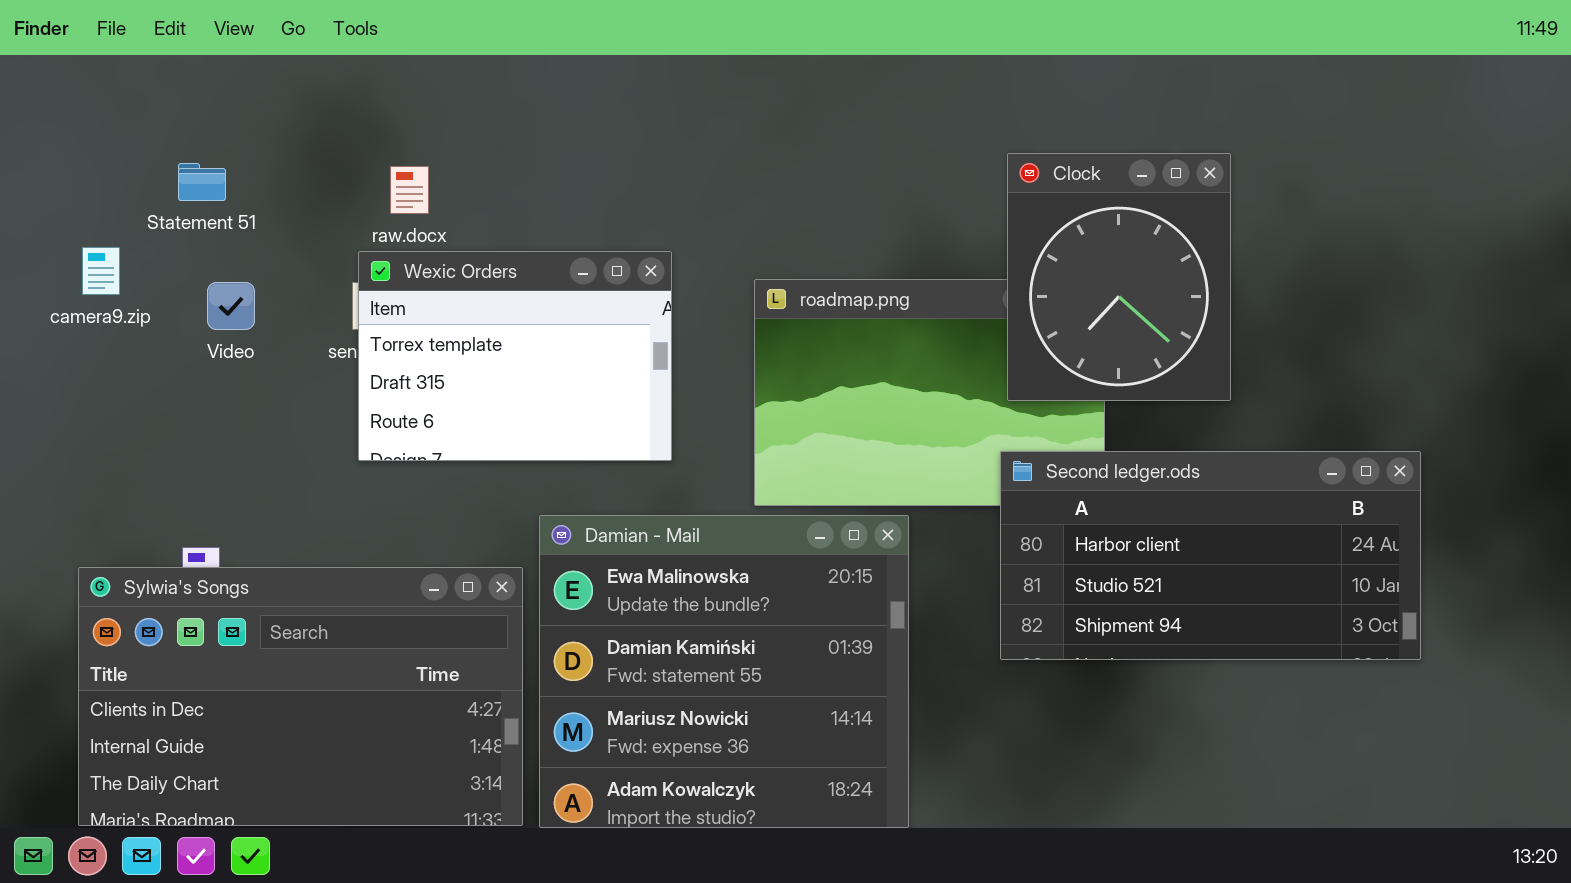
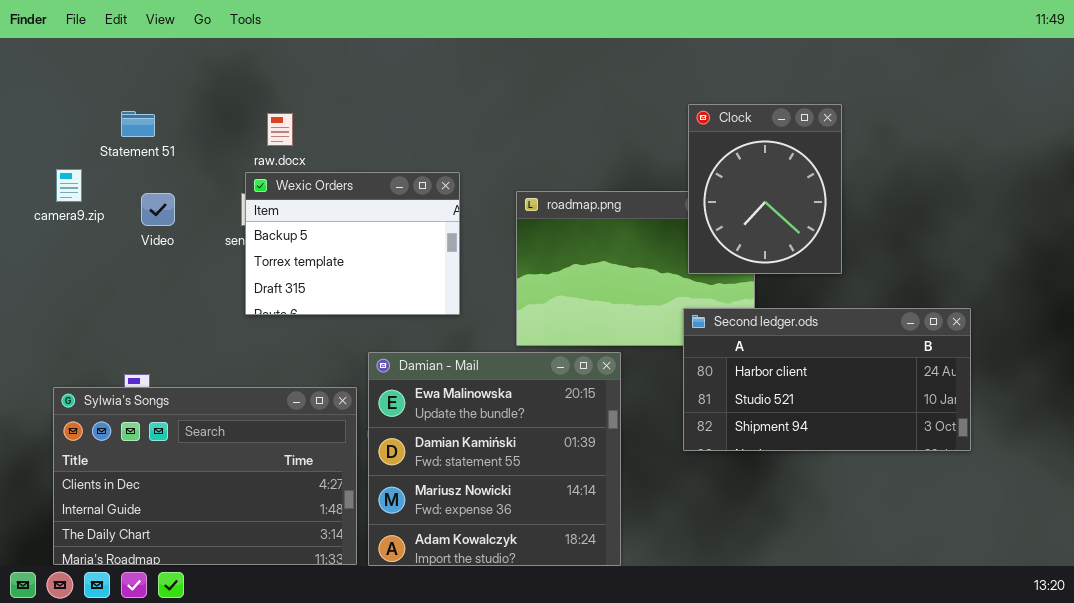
Wexic Orders: [358,251,672,461] -> [245,172,460,315], scrolled up 1 row

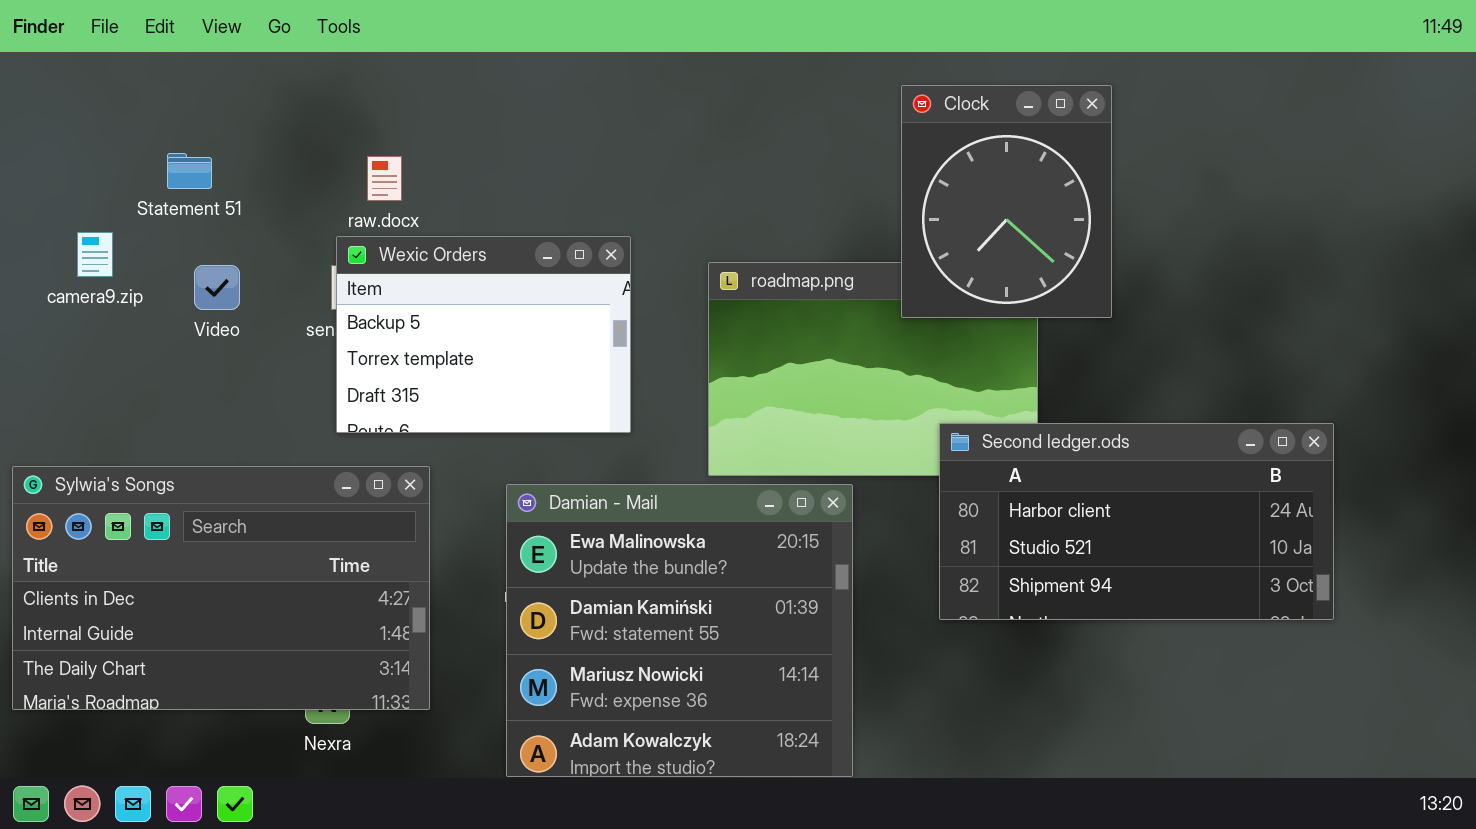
Clock: [688,104,842,274] -> [901,85,1112,318], moved
Sylwia's Songs: [53,387,357,565] -> [12,466,430,710], moved

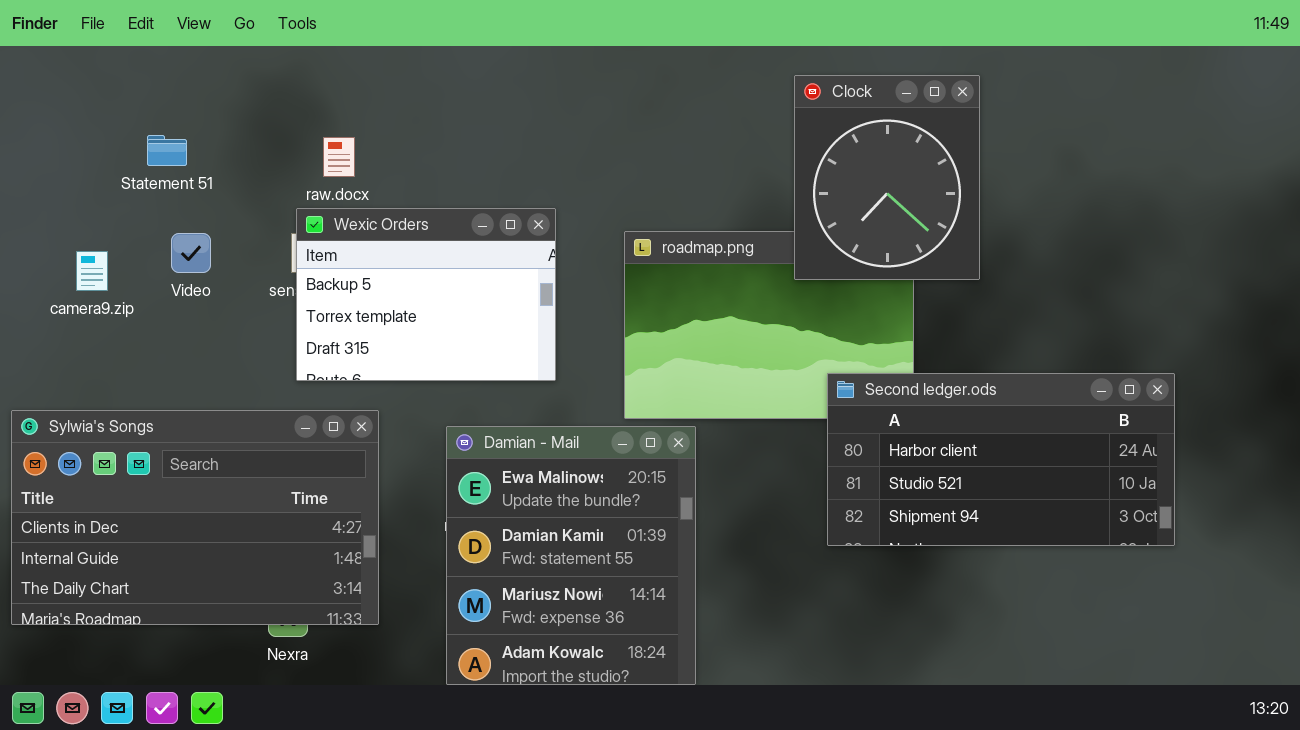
camera9.zip: [77,232,113,277] -> [76,251,108,291], moved
Damian - Mail: [506,484,853,777] -> [446,426,696,685], resized

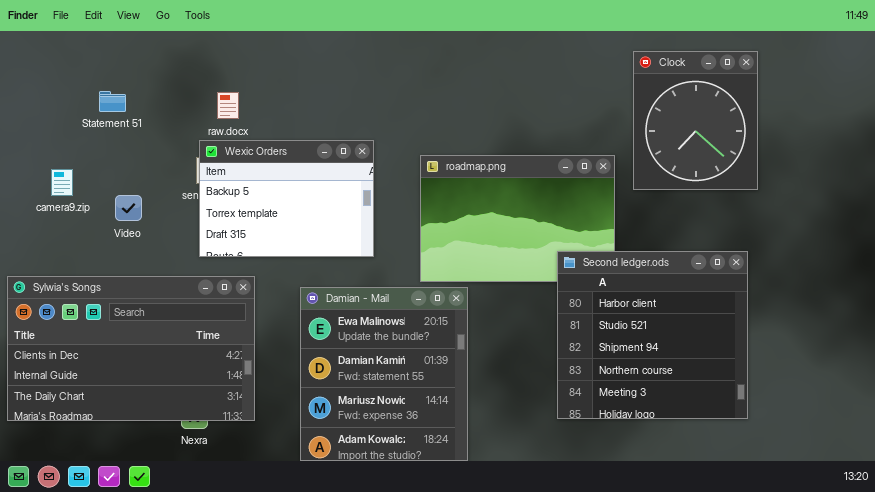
Clock: [794,75,980,280] -> [633,51,758,190], moved
Video: [171,233,211,273] -> [115,195,142,221], moved
Second ledger.ods: [827,373,1175,546] -> [557,251,748,419], resized

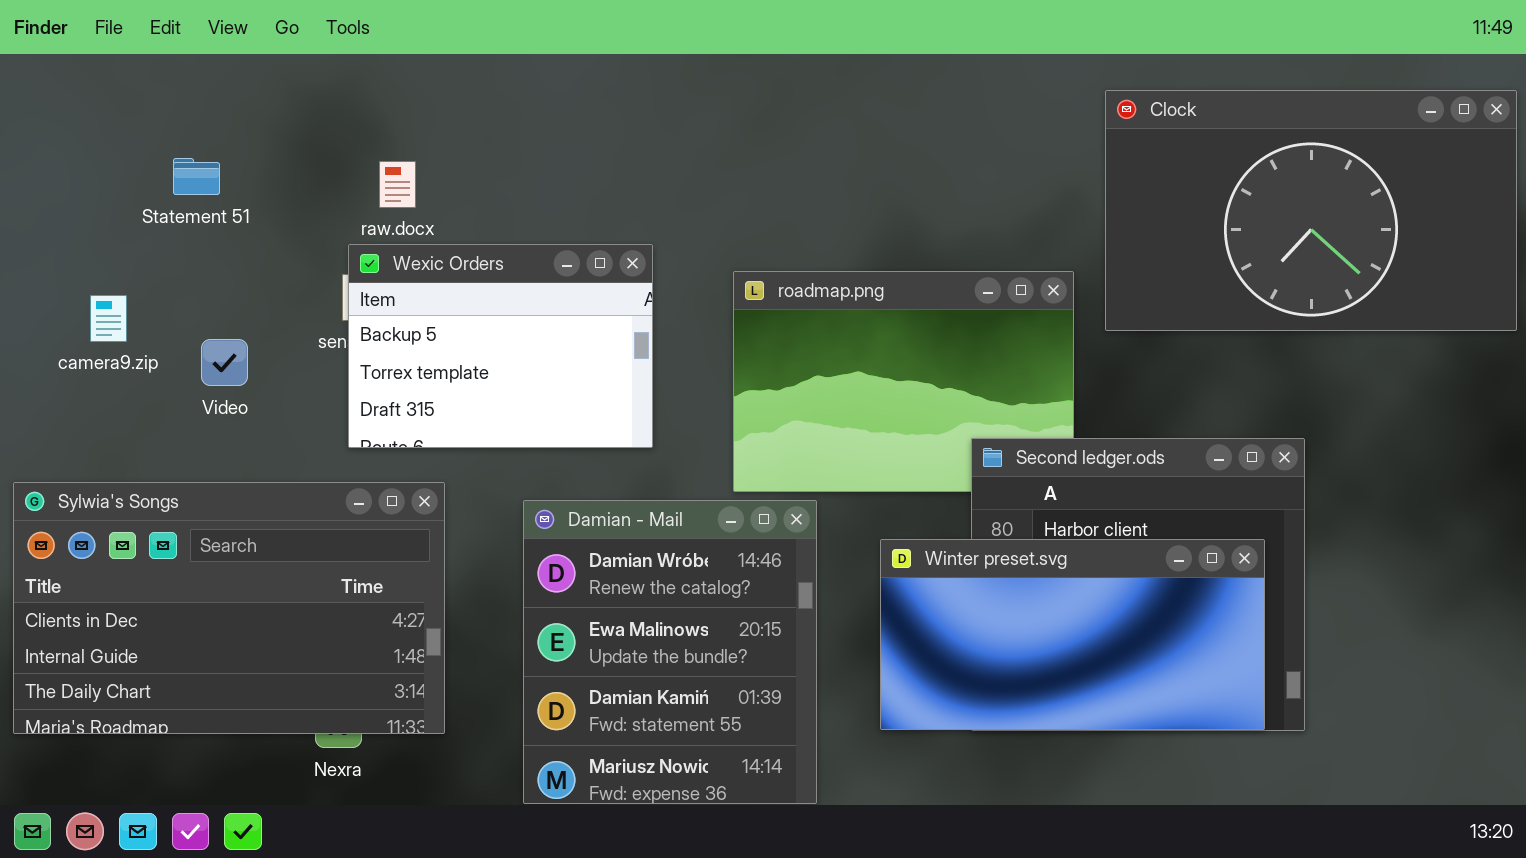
Clock: [633,51,758,190] -> [1105,90,1517,331], resized
Damian - Mail: [300,287,468,461] -> [523,500,817,804], scrolled up 1 row
Winter preset.svg: none -> [880,539,1265,730], opened

